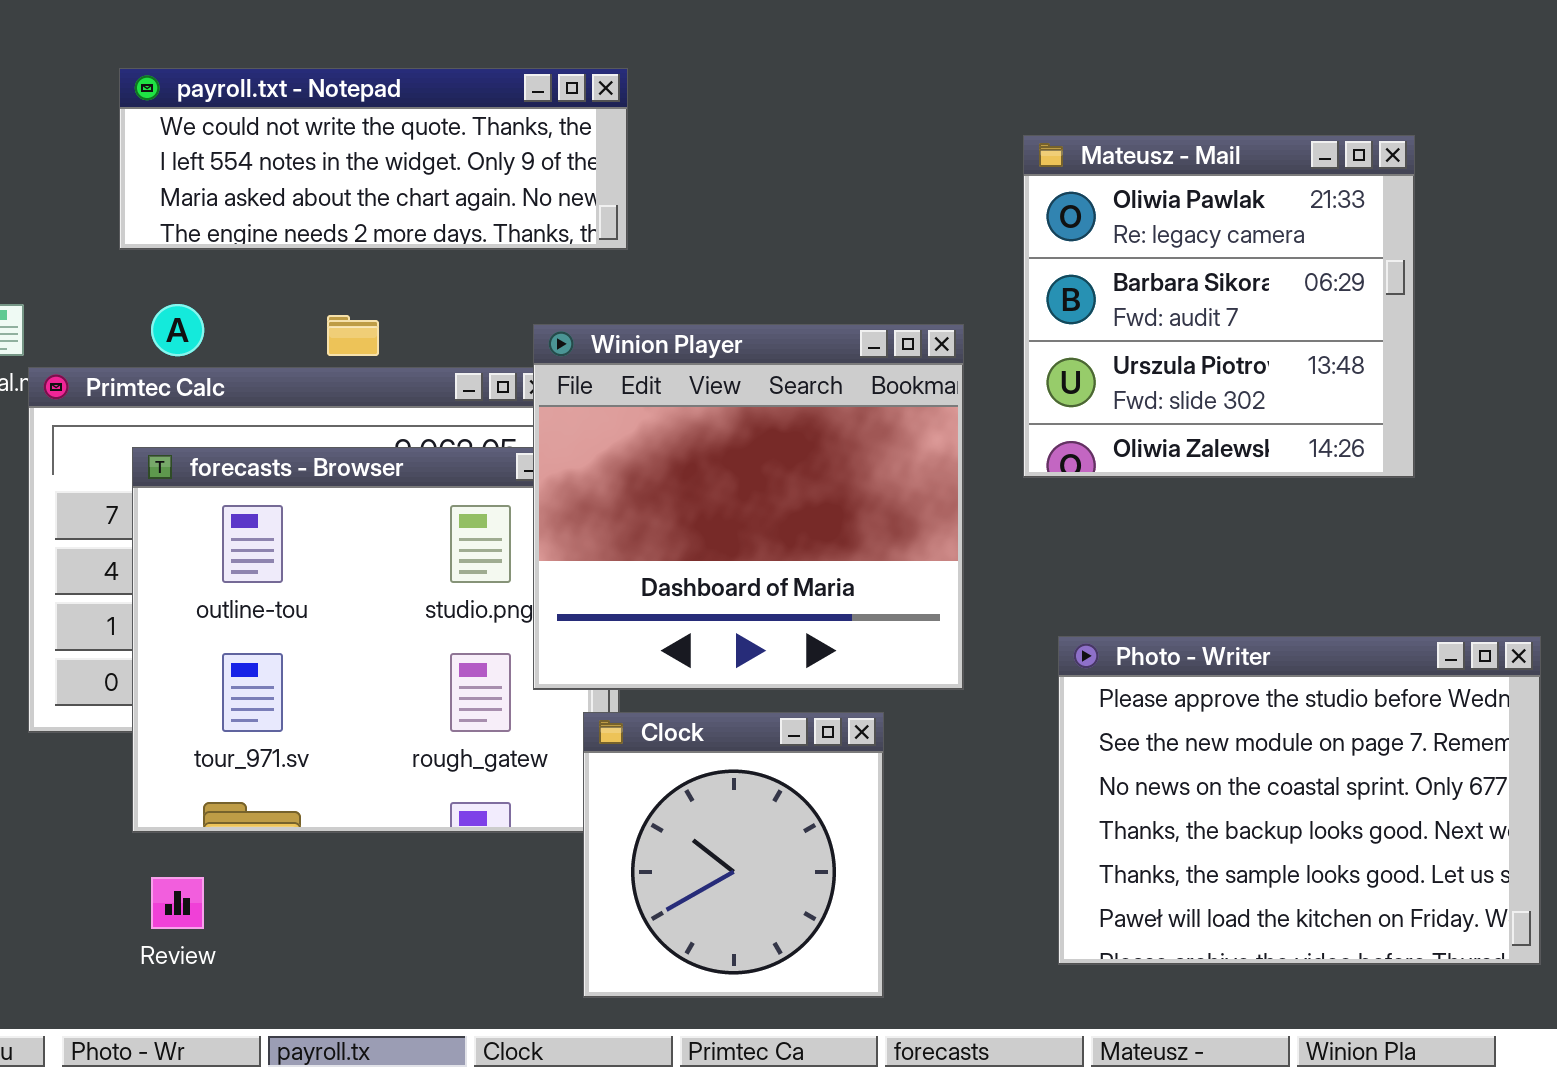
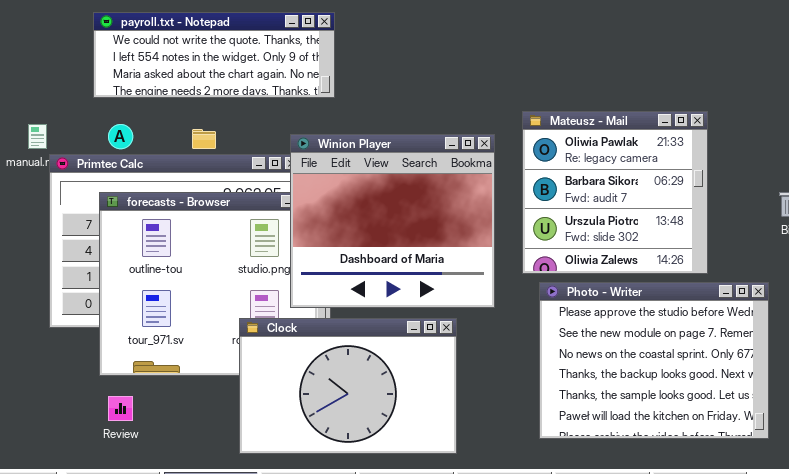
Mateusz - Mail: [1023,135,1415,478] -> [522,111,708,274], moved
Clock: [583,712,884,998] -> [239,318,457,454], resized

